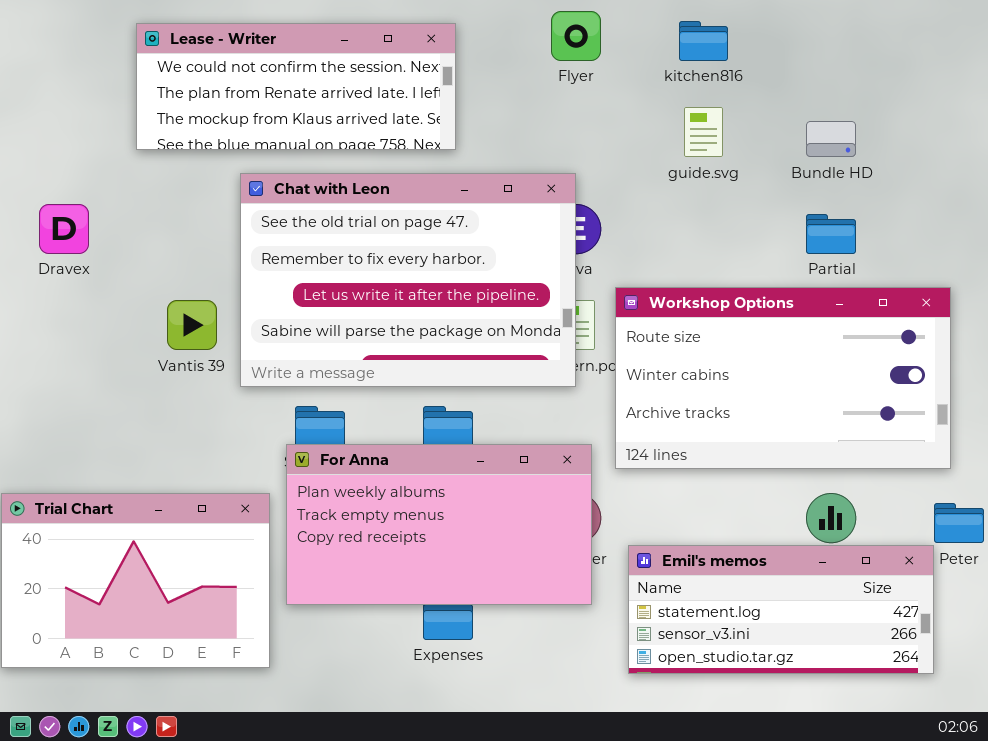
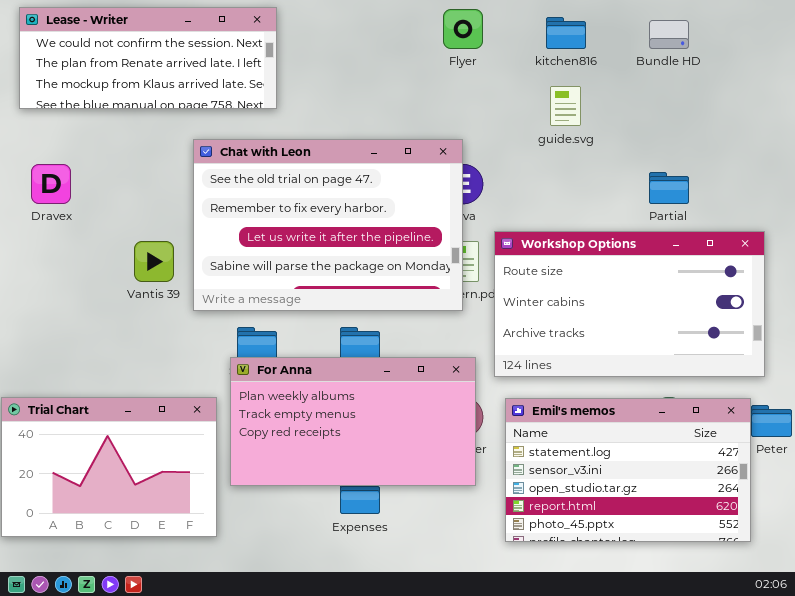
Lease - Writer: [136,23,456,150] -> [19,7,277,109], moved
Bundle HD: [806,121,856,157] -> [649,20,689,49], moved
Emil's memos: [628,545,934,674] -> [505,398,751,542], resized

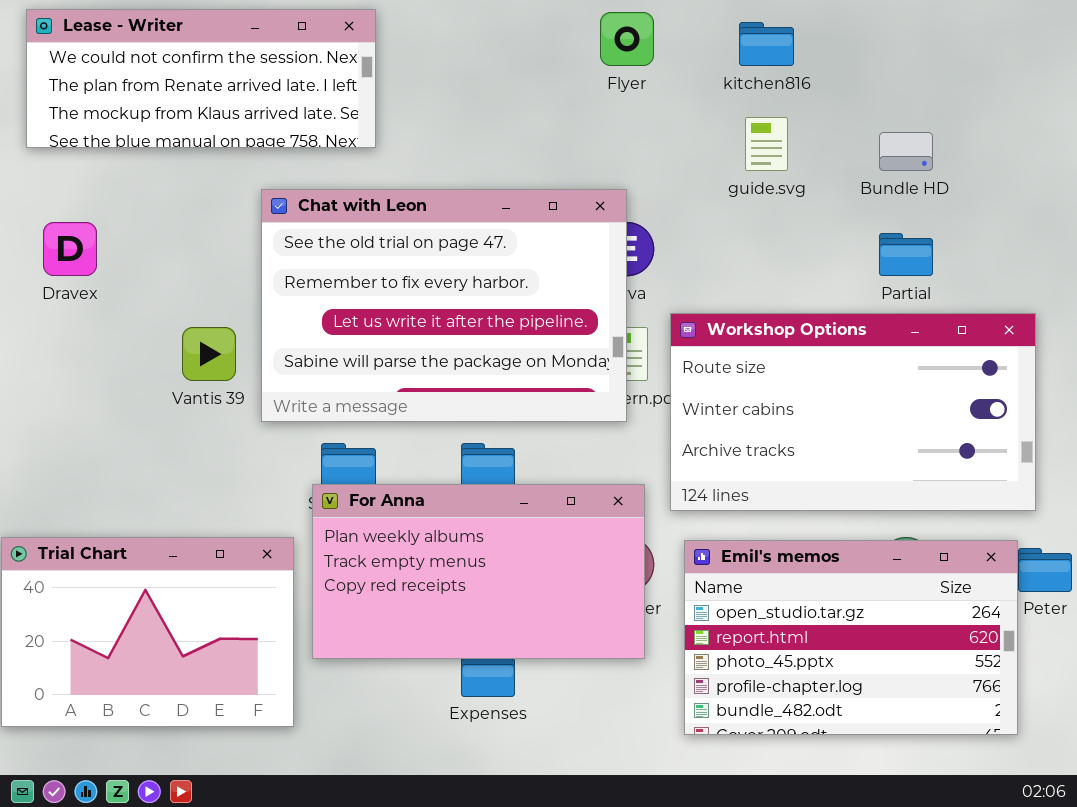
Bundle HD: [649,20,689,49] -> [879,132,933,171], moved
Emil's memos: [505,398,751,542] -> [684,540,1018,735], scrolled down 2 rows

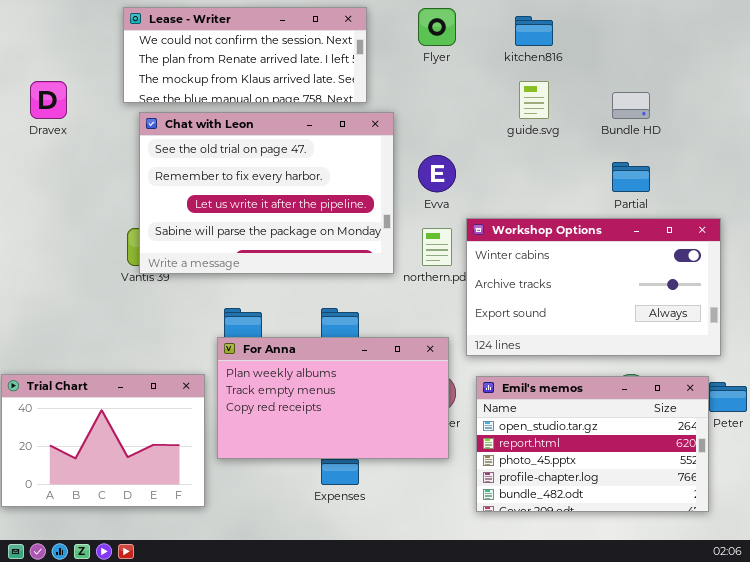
Lease - Writer: [26,9,376,148] -> [123,7,367,103], moved
Chat with Leon: [261,189,627,422] -> [139,112,394,274], moved
Dravex: [43,222,97,276] -> [30,81,67,119], moved
Workshop Options: [670,313,1036,511] -> [466,218,721,356], scrolled down 1 row

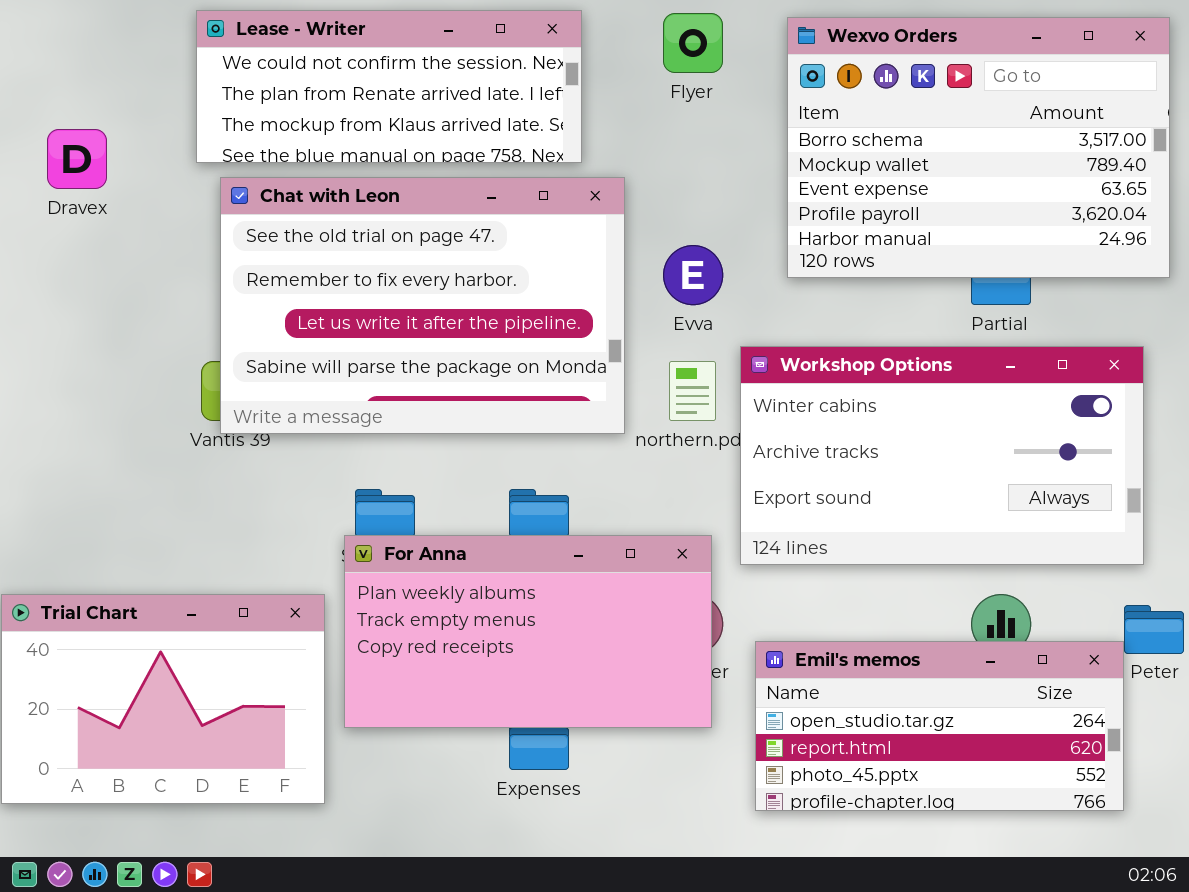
Wexvo Orders: none -> [787,17,1170,278], opened
Emil's memos: [476,376,709,512] -> [755,641,1124,811], resized

